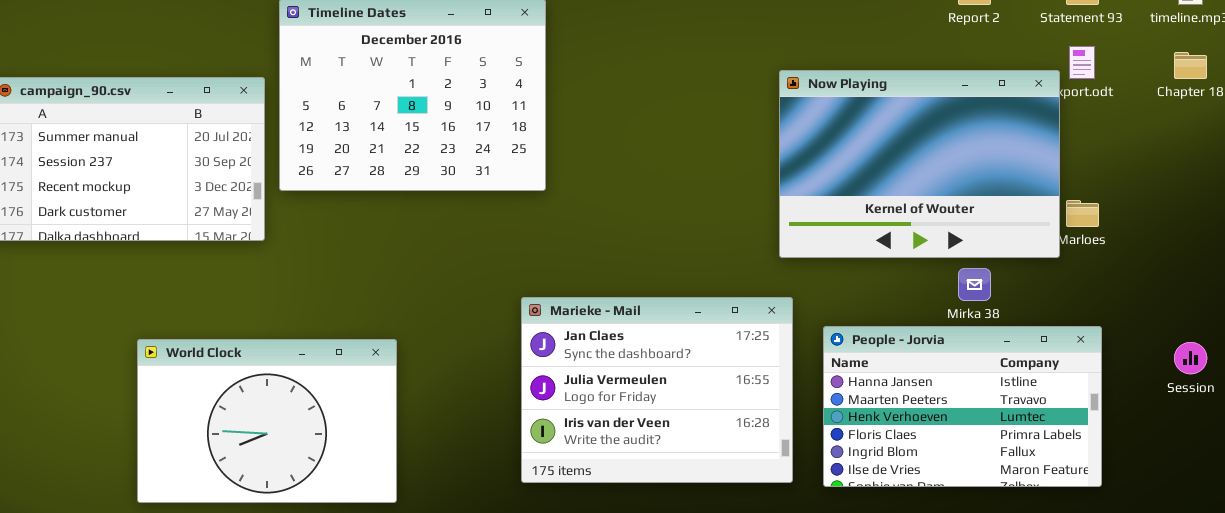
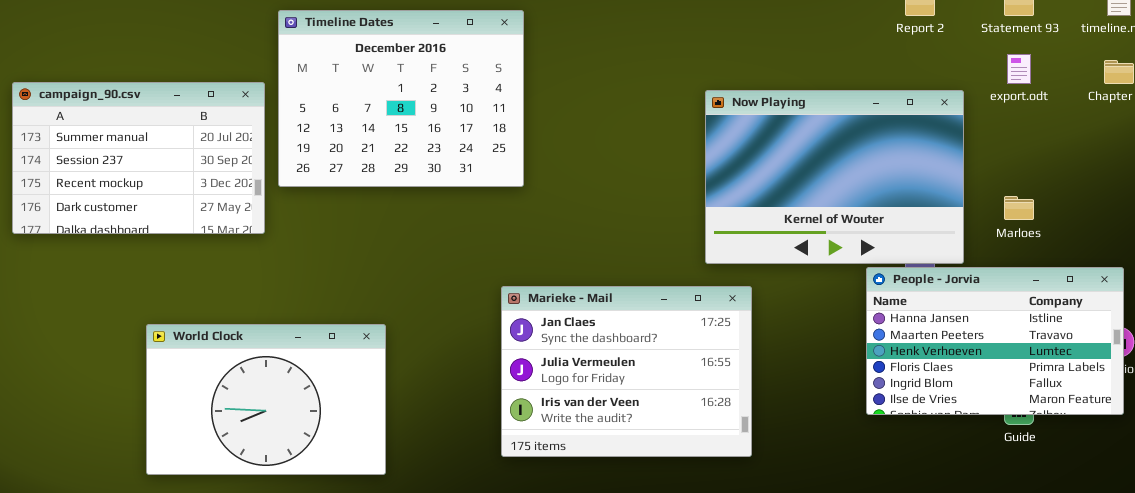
Now Playing: [779,70,1060,258] -> [705,90,964,264], moved
People - Jorvia: [823,326,1102,487] -> [866,267,1124,415], moved

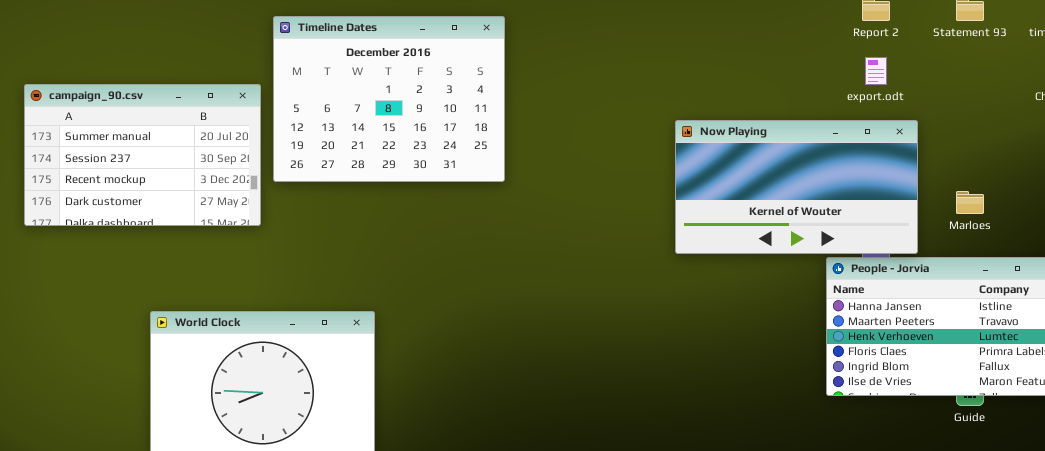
export.odt: [1007,54,1031,84] -> [865,57,887,85], moved
Now Playing: [705,90,964,264] -> [675,120,918,254], resized
Marieke - Mail: [501,286,752,457] -> none, closed

